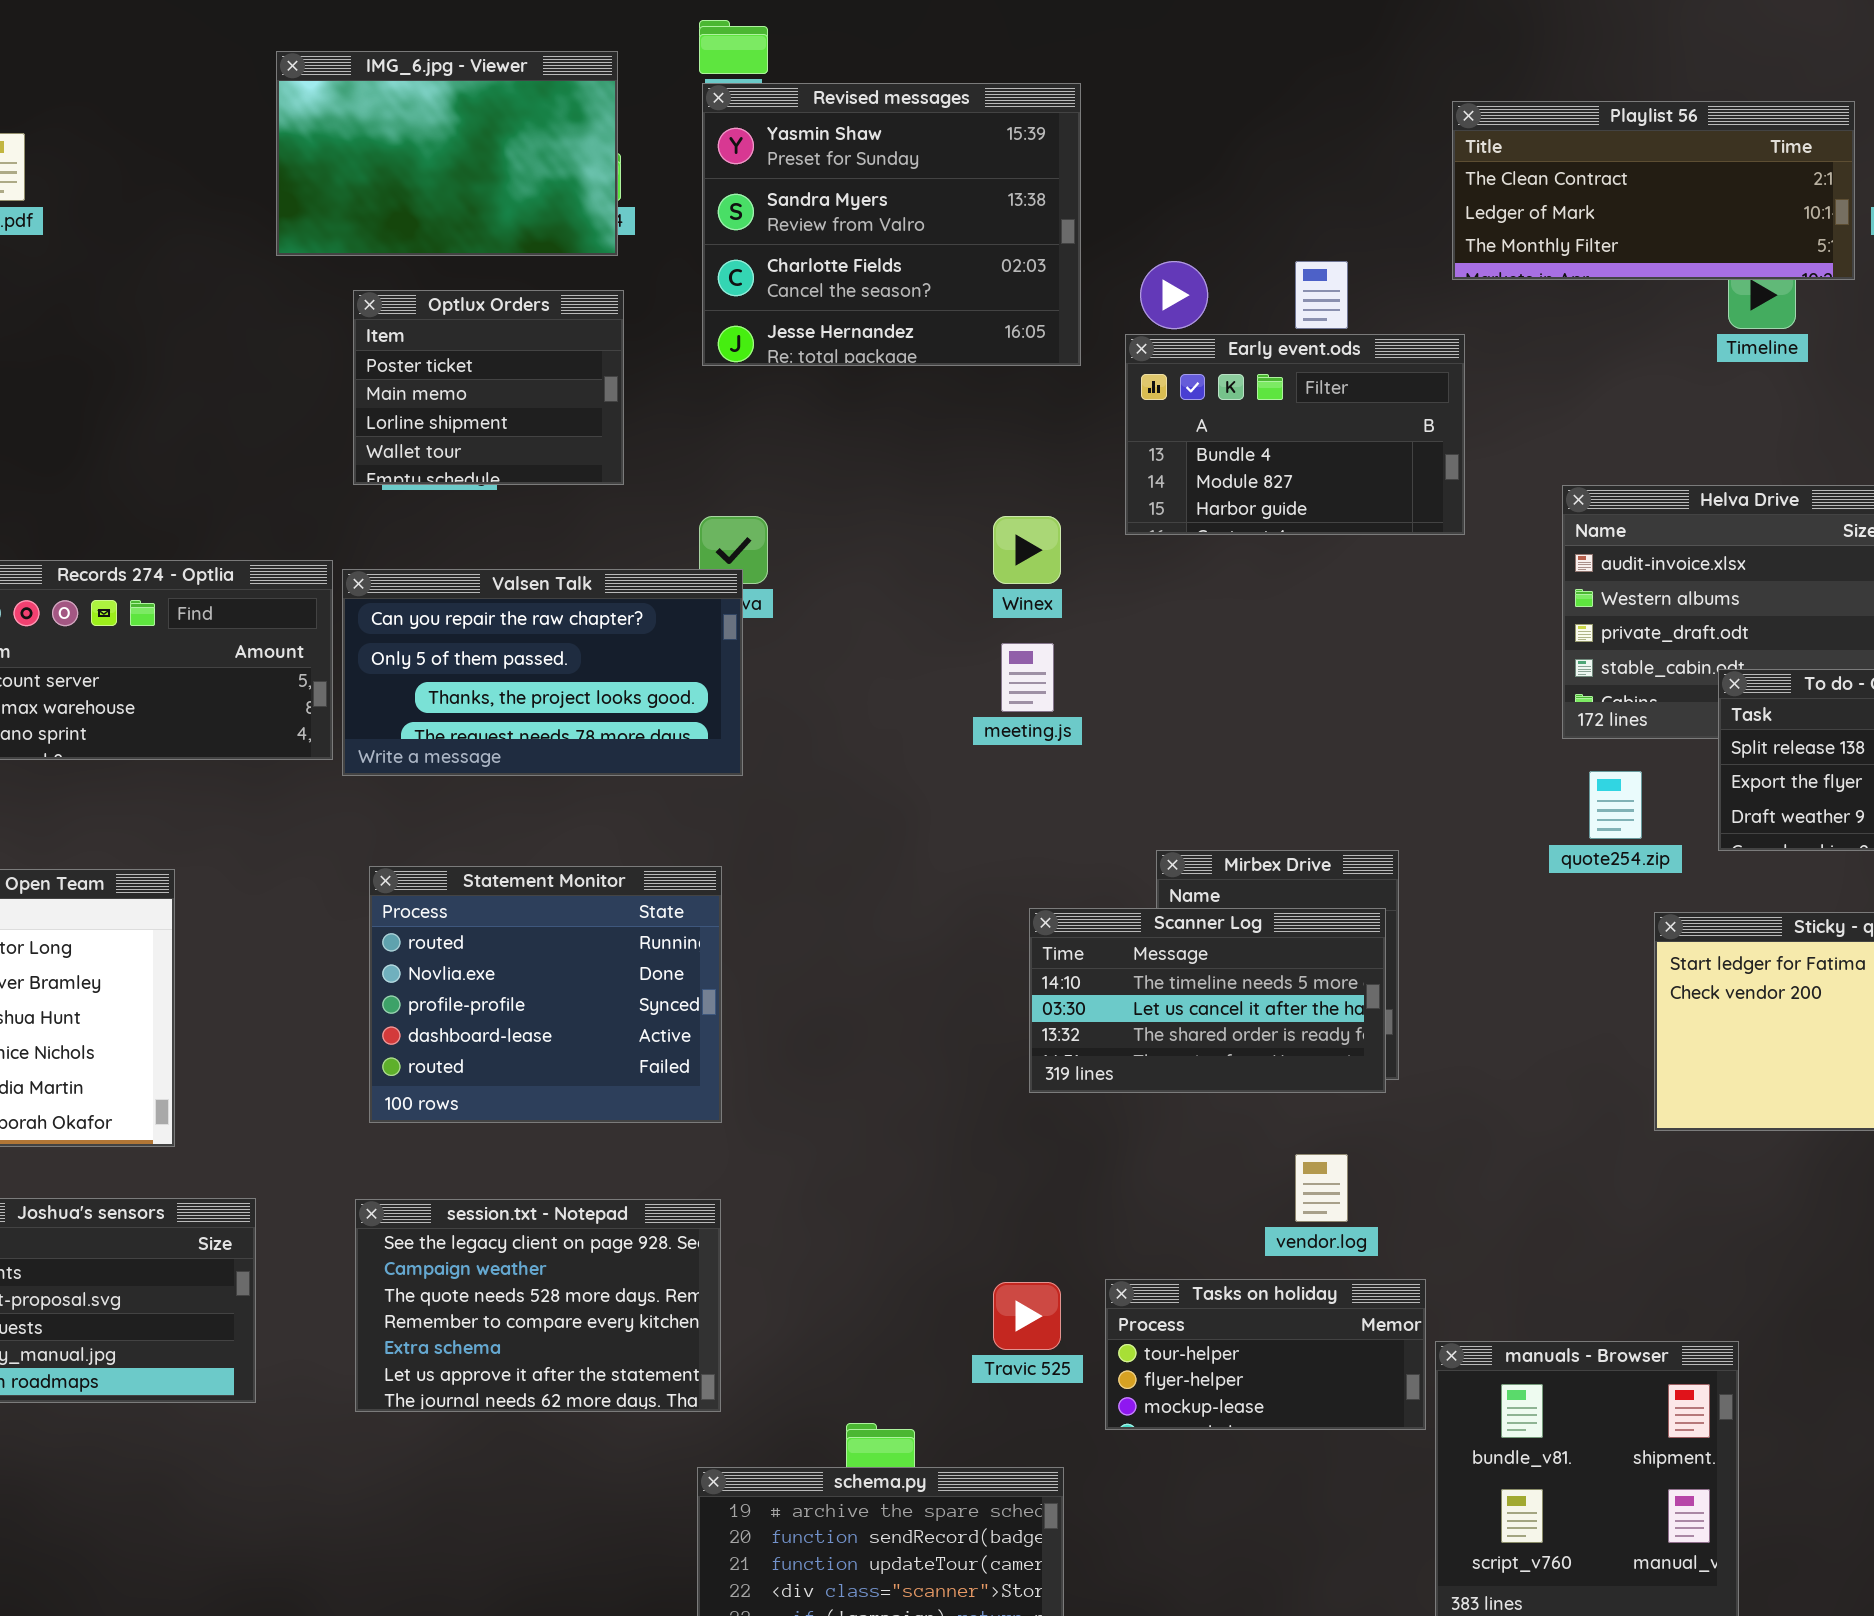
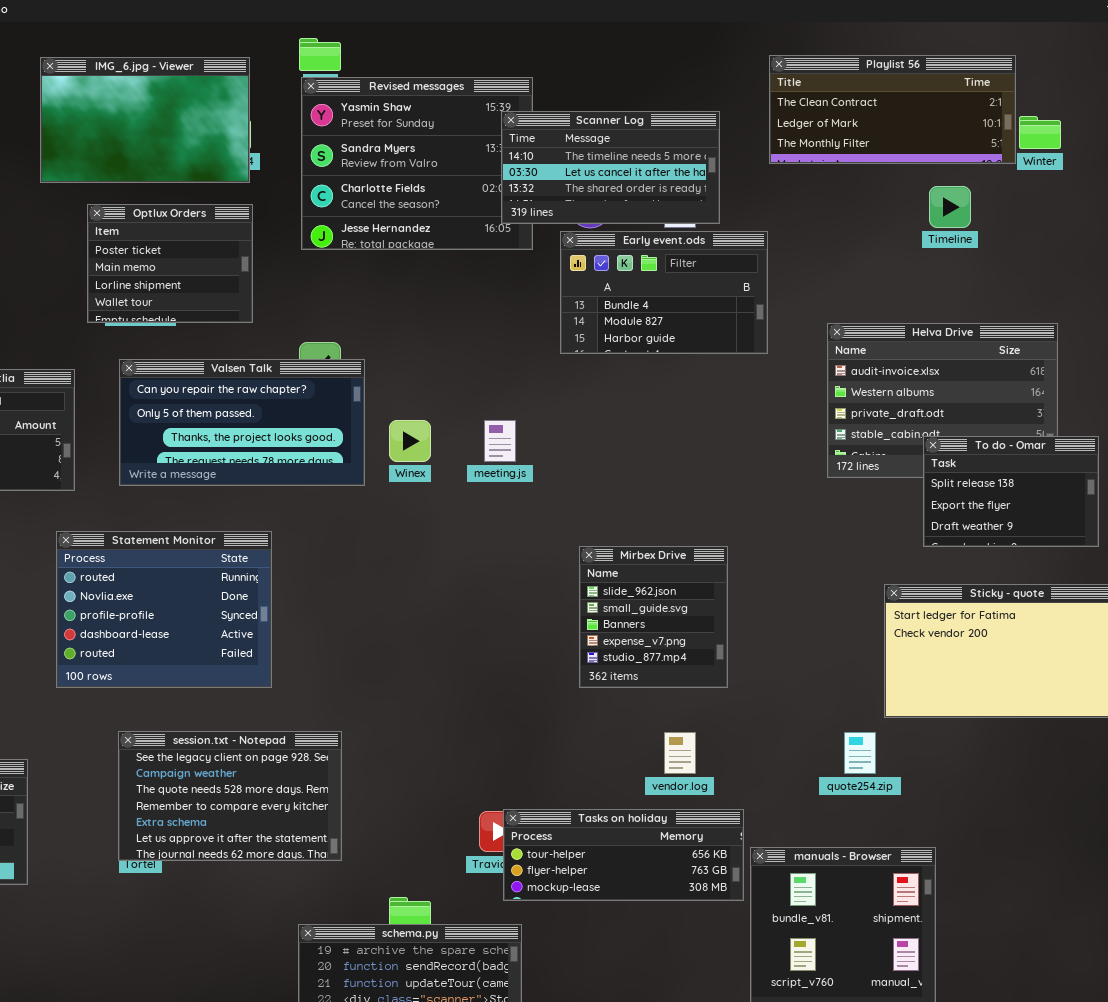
Playlist 56: [1452,101,1855,280] -> [769,55,1016,164], moved
Winex: [993,516,1061,584] -> [389,420,431,462], moved
Valsen Talk: [342,569,743,776] -> [119,359,365,486], moved
quote254.zip: [1589,771,1642,839] -> [844,732,876,774], moved
Statement Monitor: [369,866,722,1123] -> [56,531,272,688], moved
Scanner Log: [1029,908,1386,1093] -> [501,111,720,224], moved
session.txt - Notepad: [355,1199,721,1412] -> [118,731,342,861], moved
Tasks on holiday: [1105,1279,1426,1430] -> [503,809,744,901], resized

